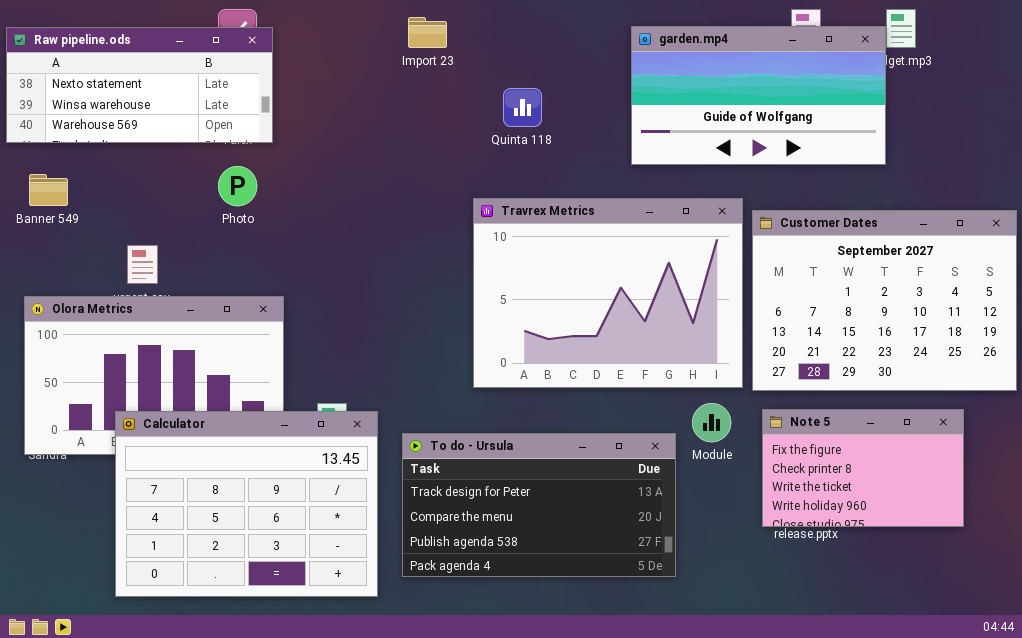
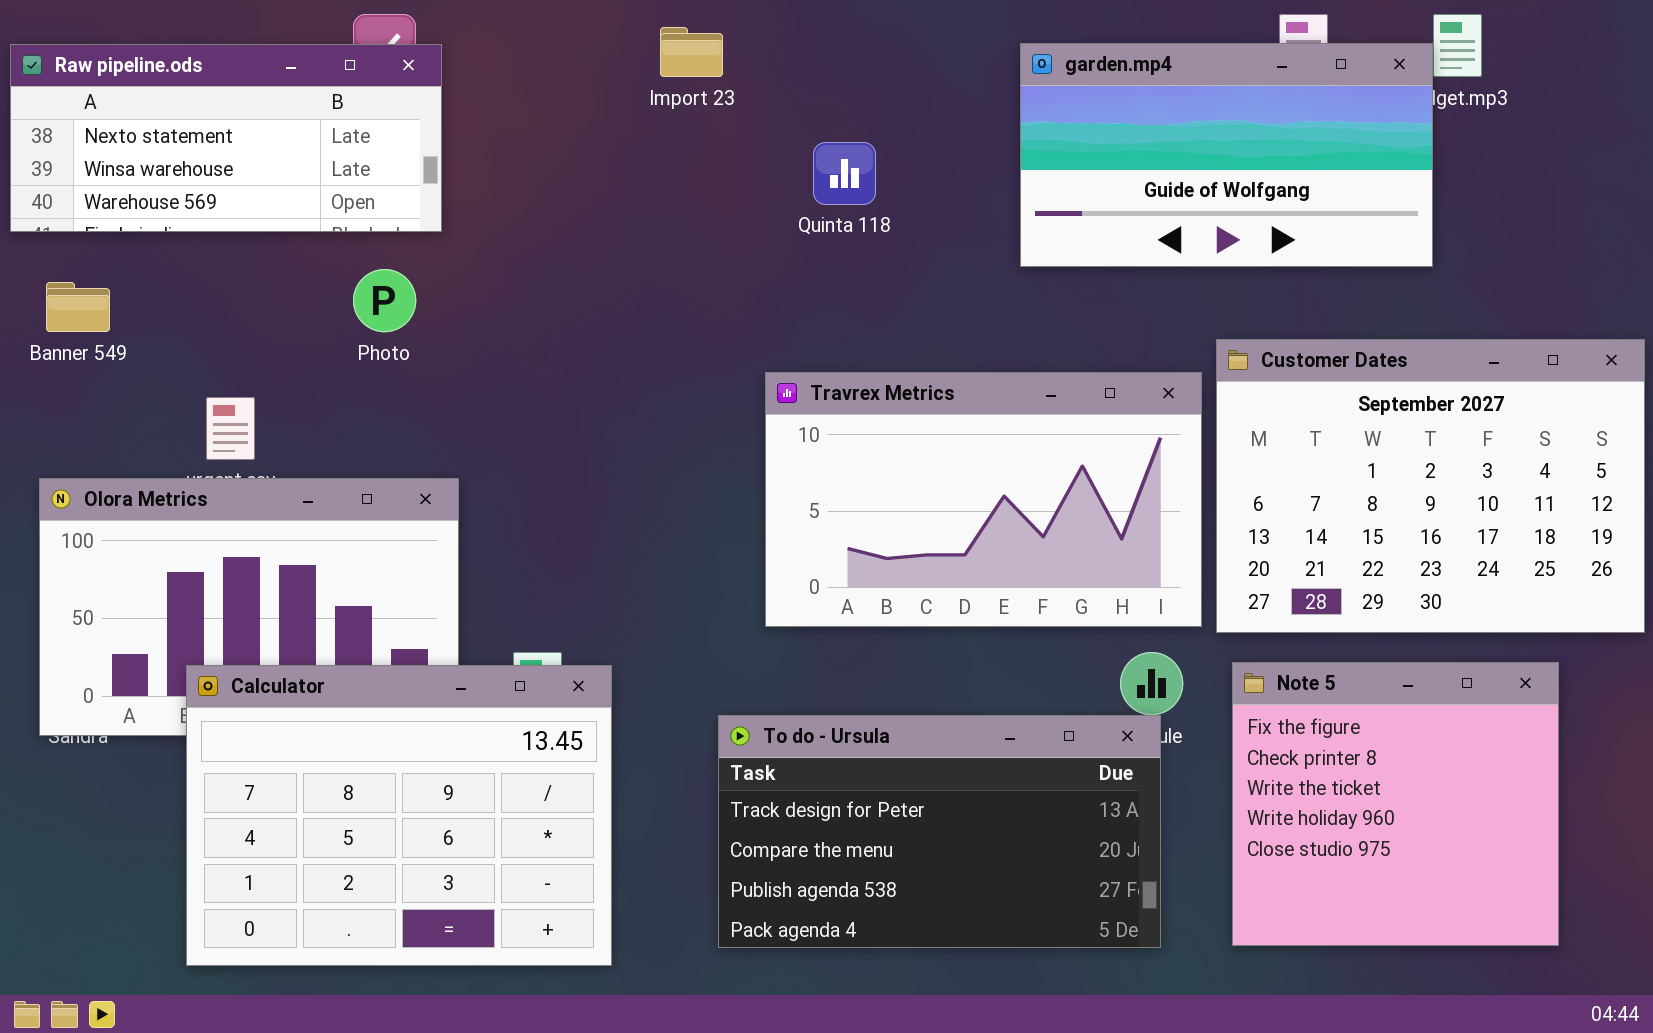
Travrex Metrics: [473,198,743,388] -> [765,372,1202,627], resized
Note 5: [762,409,964,527] -> [1232,662,1559,946], resized
To do - Ursula: [402,433,676,577] -> [718,715,1161,948], moved

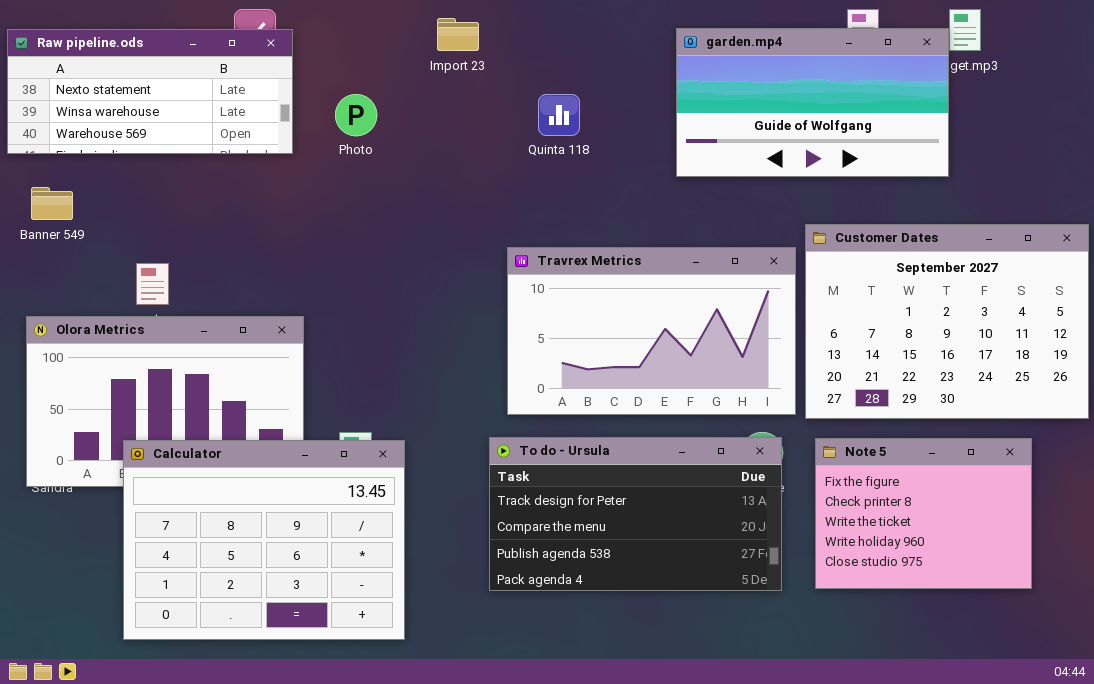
Photo: [353,269,416,332] -> [335,94,377,136], moved
Note 5: [1232,662,1559,946] -> [815,438,1032,589], resized
To do - Ursula: [718,715,1161,948] -> [489,437,782,591], moved

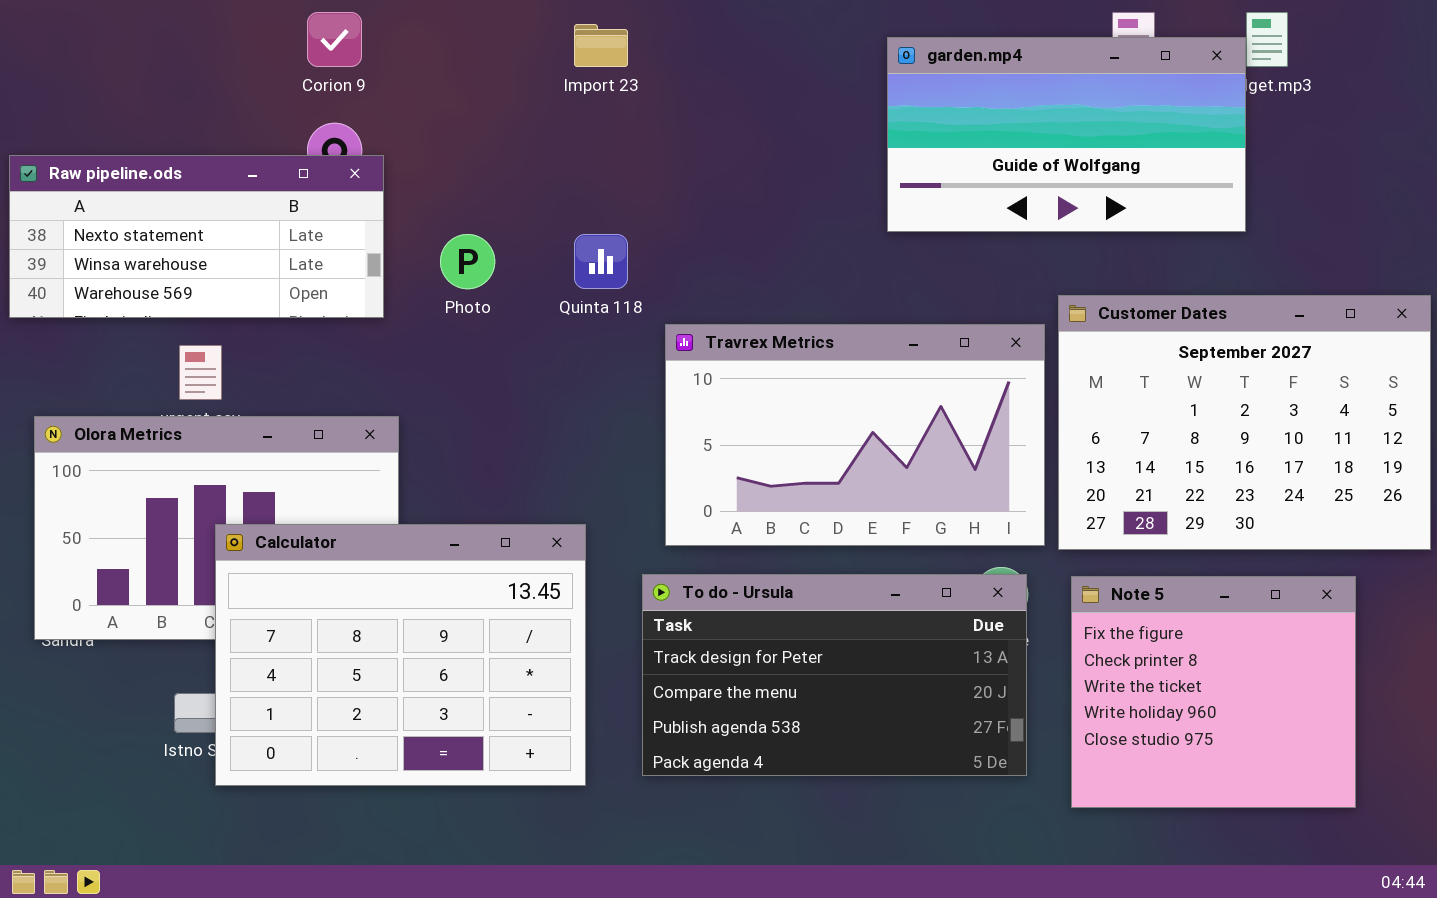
Raw pipeline.ods: [7,29,293,154] -> [9,155,384,318], moved
Photo: [335,94,377,136] -> [440,234,495,289], moved
Quinta 118: [538,94,580,136] -> [574,234,628,289], moved
Note 5: [815,438,1032,589] -> [1071,576,1356,808], resized
Calculator: [123,440,405,640] -> [215,524,586,786], moved

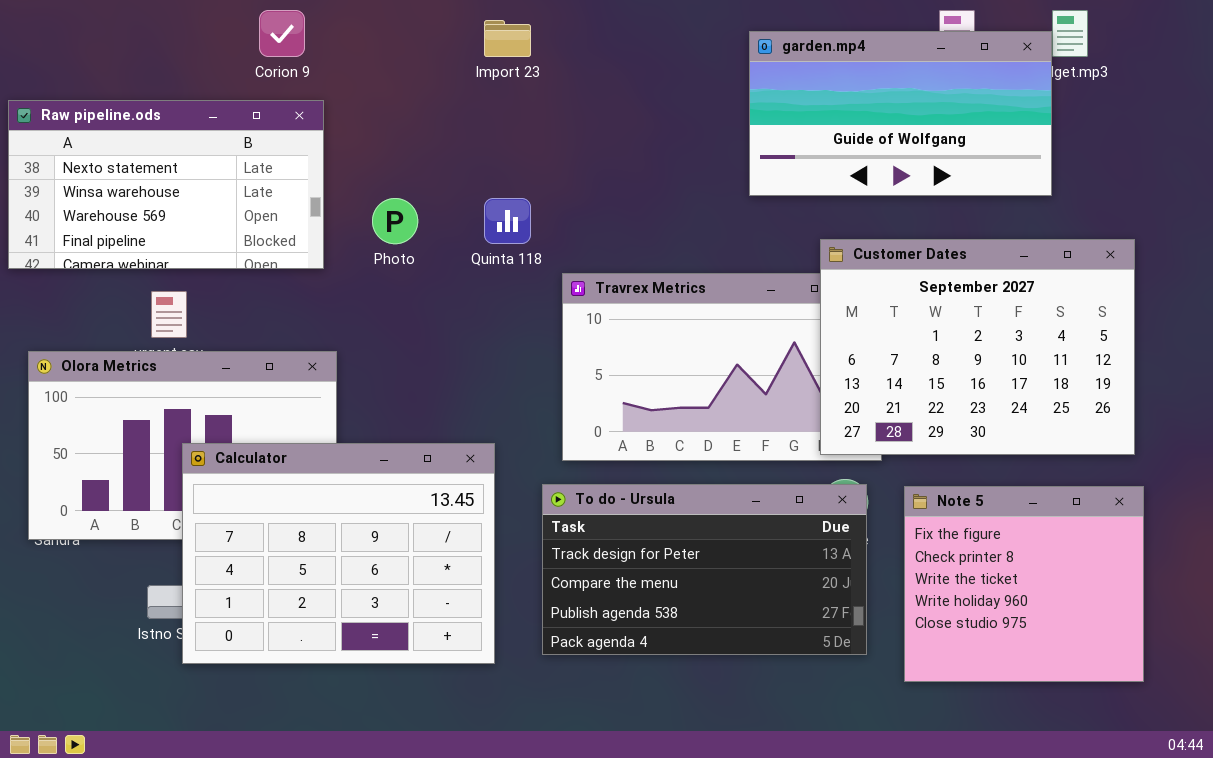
Raw pipeline.ods: [9,155,384,318] -> [8,100,324,269], resized
Customer Dates: [1058,295,1431,550] -> [820,239,1135,455], moved

